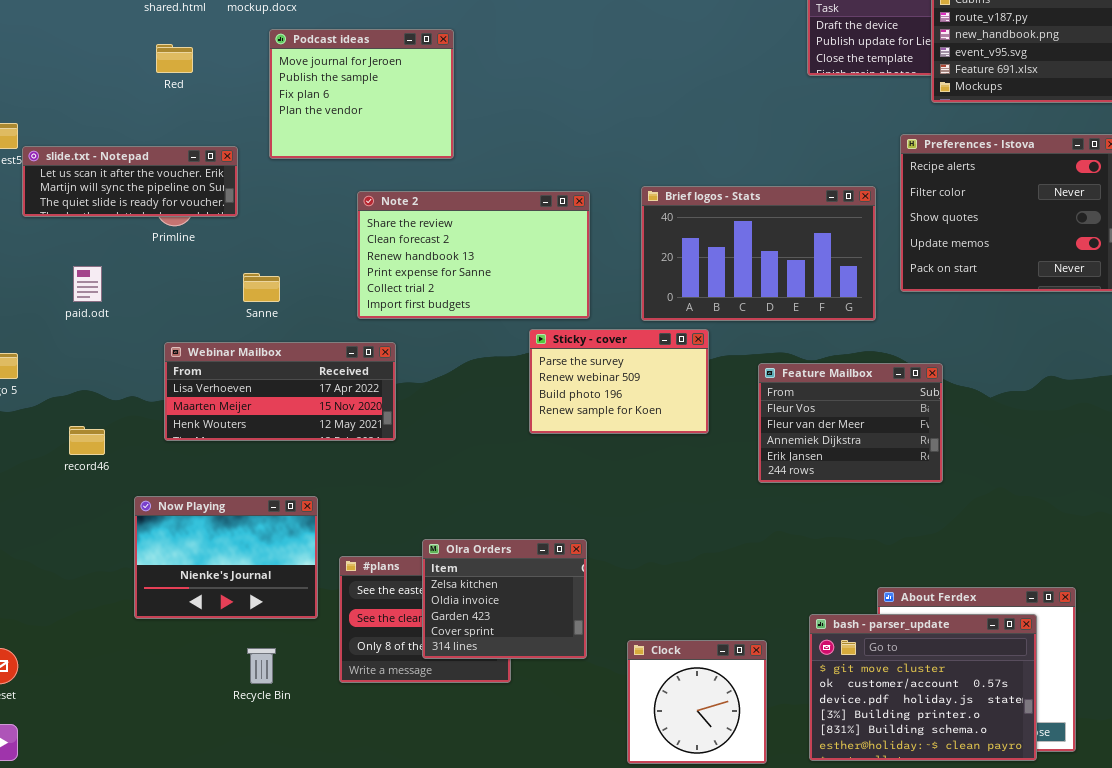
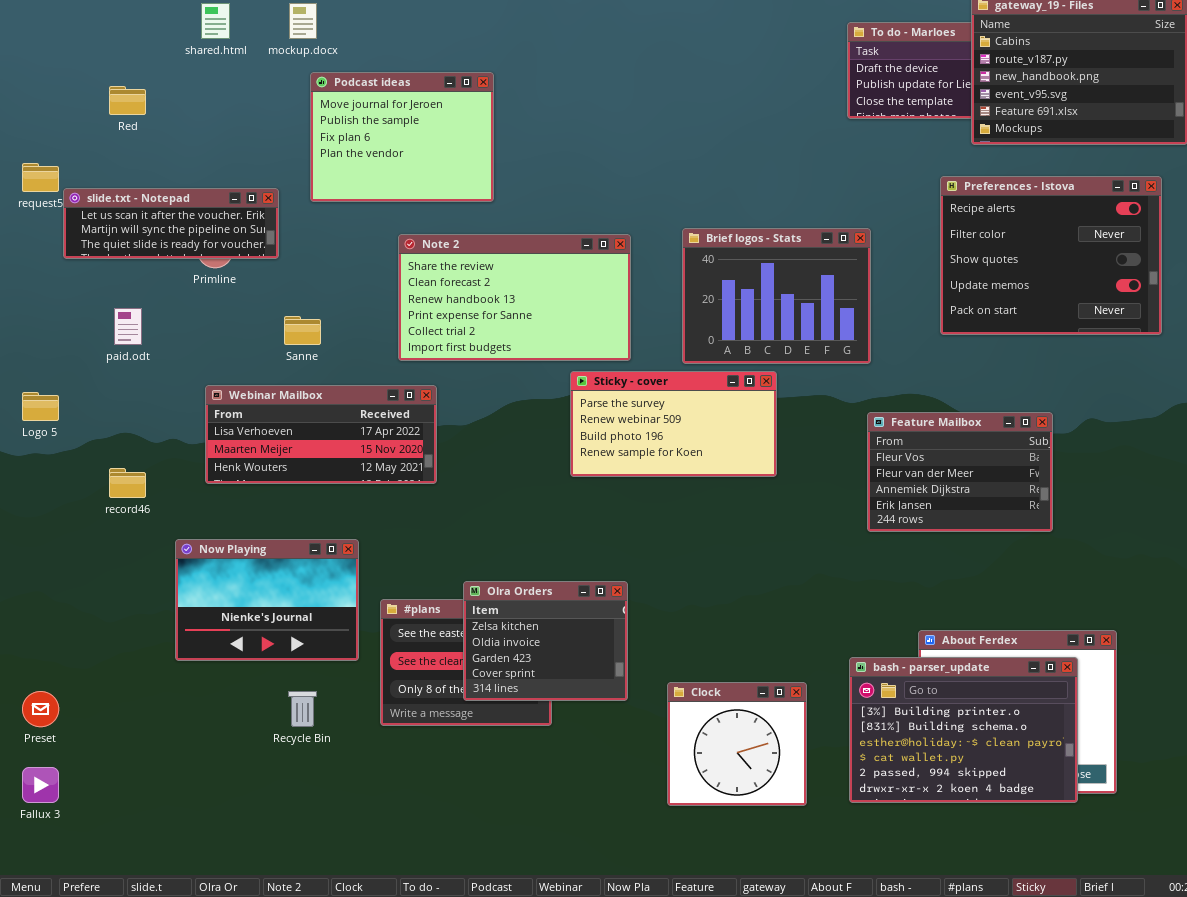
Red: [156,44,193,73] -> [109,86,146,115], moved
Brief logos - Stats: [641,186,876,321] -> [682,228,871,364], resized
Sticky - cover: [529,329,709,434] -> [570,371,777,477], resized
Feature Mailbox: [758,363,943,483] -> [867,412,1053,532], moved
bash - parser_update: [809,614,1037,761] -> [849,657,1078,803], scrolled down 3 rows

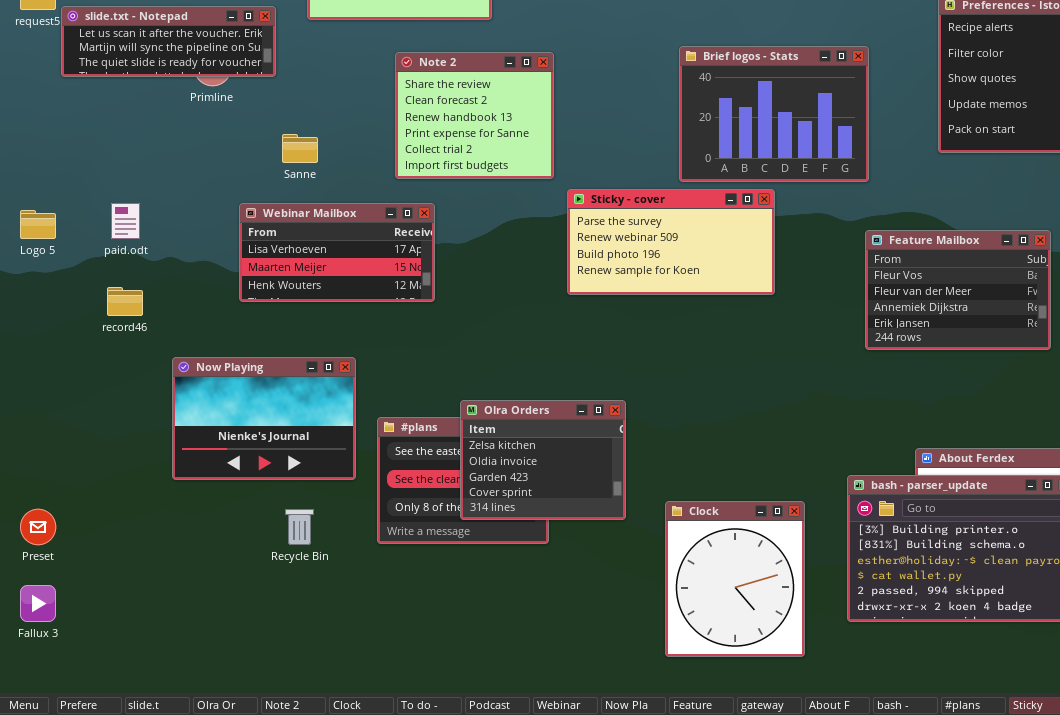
Note 2: [398,234,631,361] -> [395,52,554,179], resized
paid.odt: [114,308,142,345] -> [111,203,140,239], moved
Webinar Mailbox: [205,385,437,484] -> [239,203,435,302], resized
Clock: [667,682,807,806] -> [665,501,805,657], resized

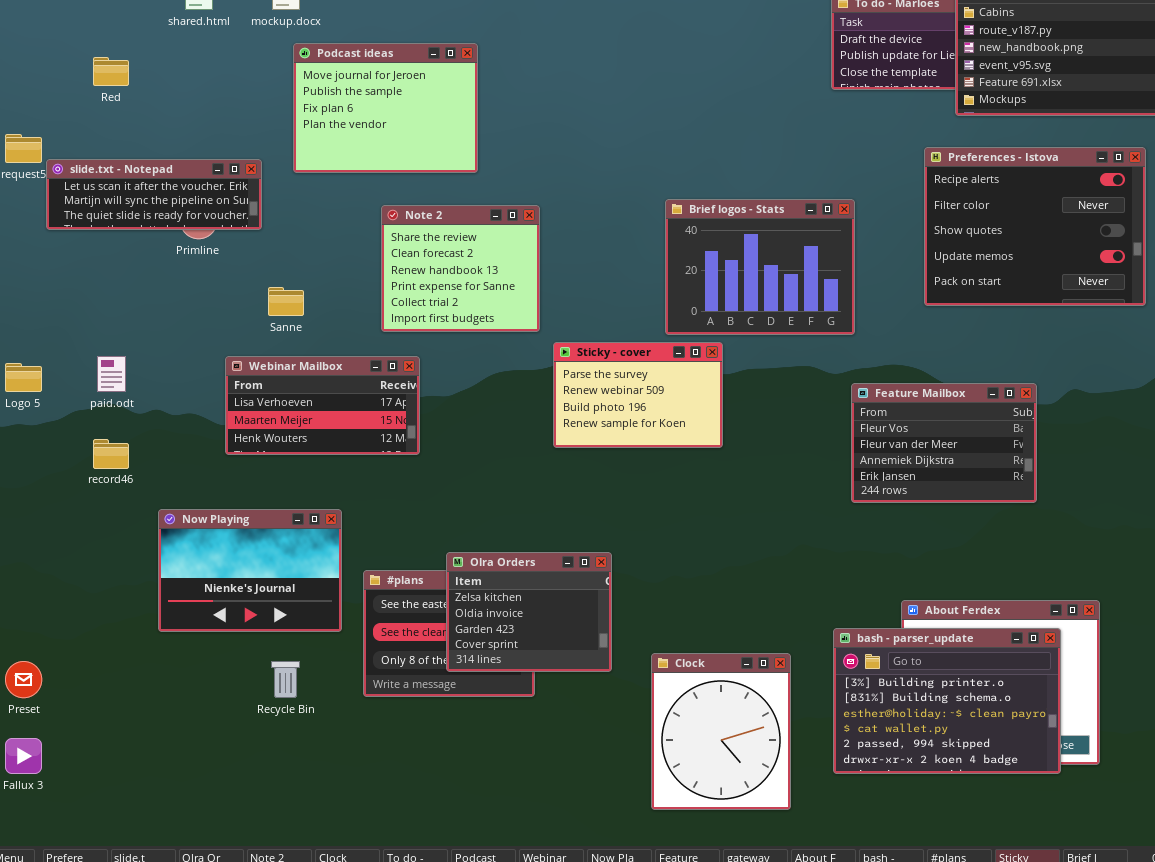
Sticky - cover: [567,189,775,295] -> [553,342,723,448], resized

